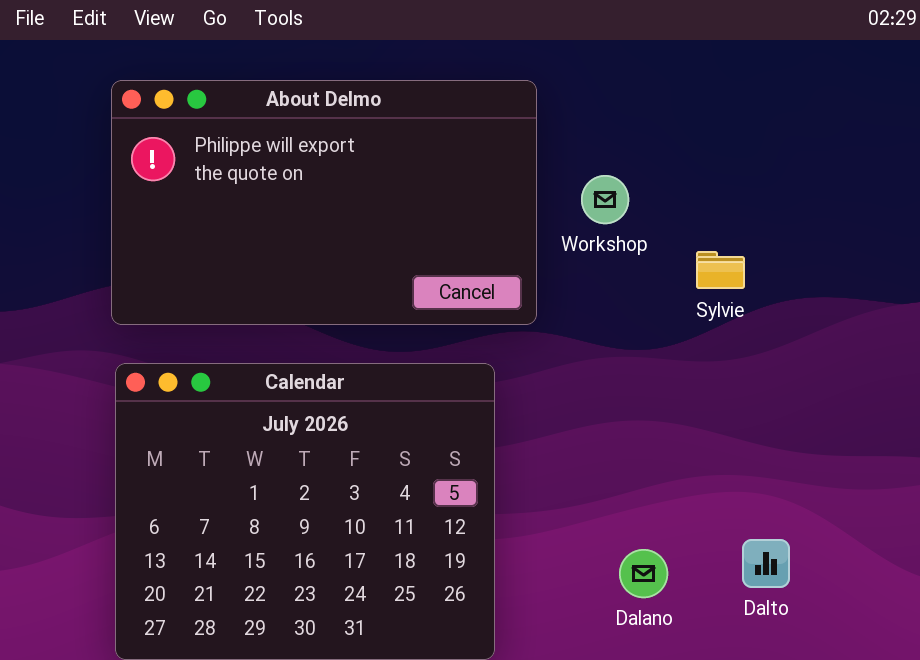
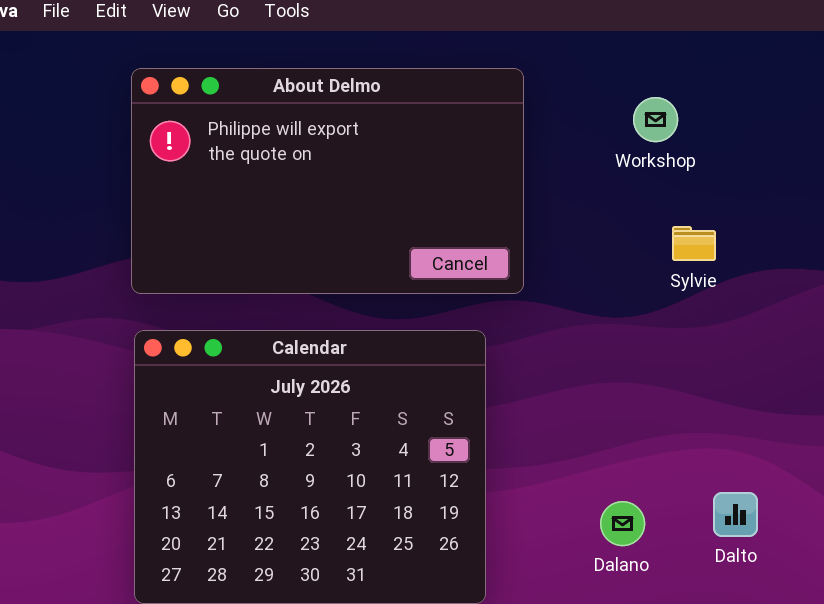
Workshop: [581,175,629,224] -> [633,97,678,142], moved

